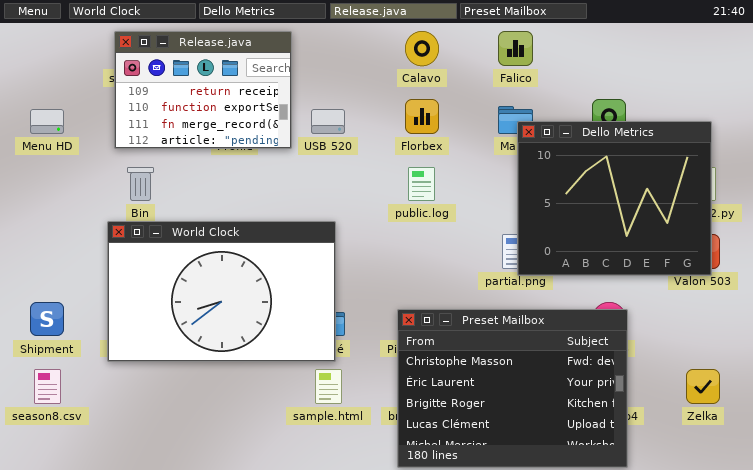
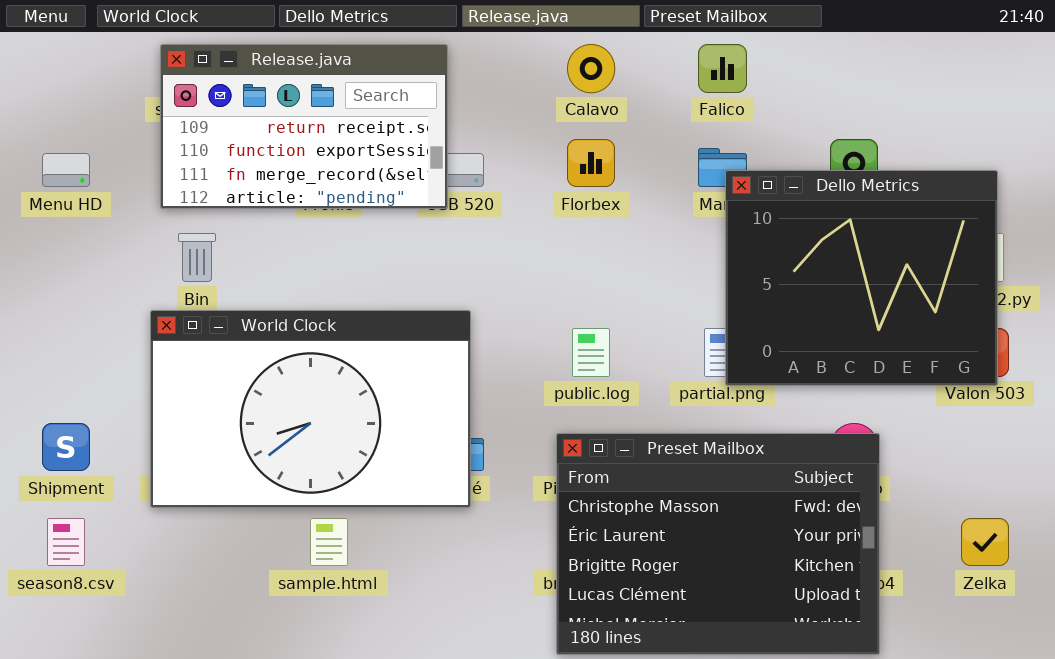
Release.java: [114,31,292,149] -> [160,44,448,209], resized
public.log: [408,167,435,201] -> [572,328,610,377], moved
sample.html: [315,369,342,404] -> [310,518,348,566], moved

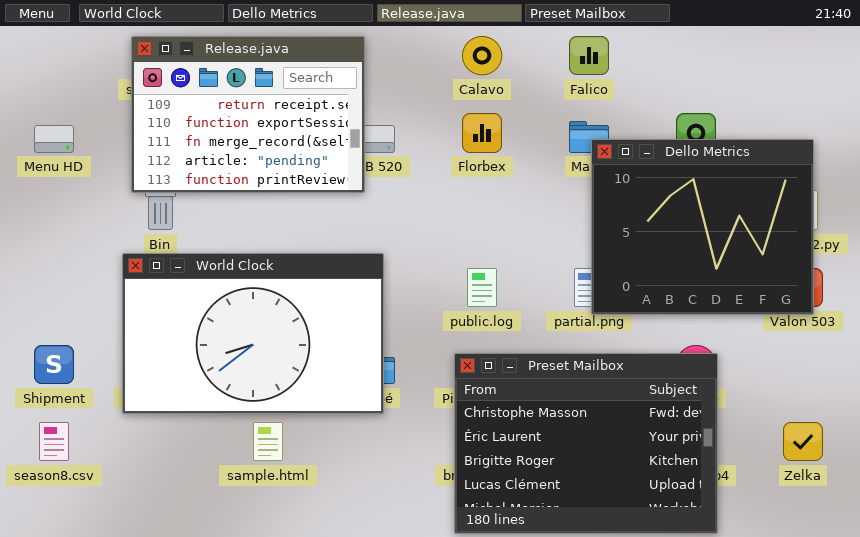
Release.java: [160,44,448,209] -> [131,36,365,193], resized

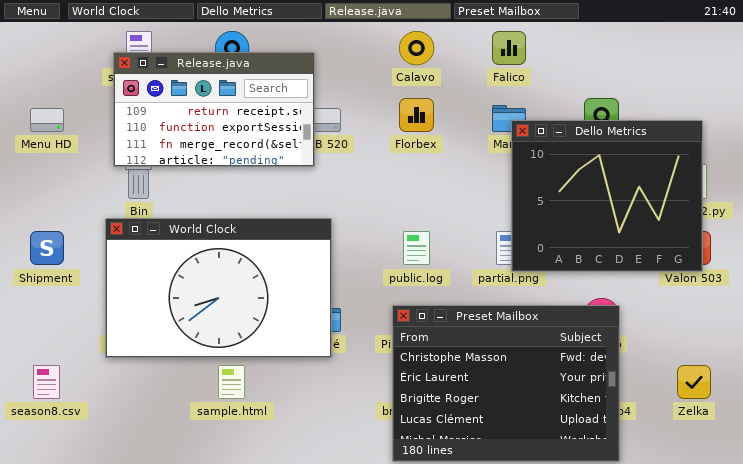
Release.java: [131,36,365,193] -> [113,52,315,167], resized
Shipment: [34,345,74,384] -> [30,231,64,265], moved

